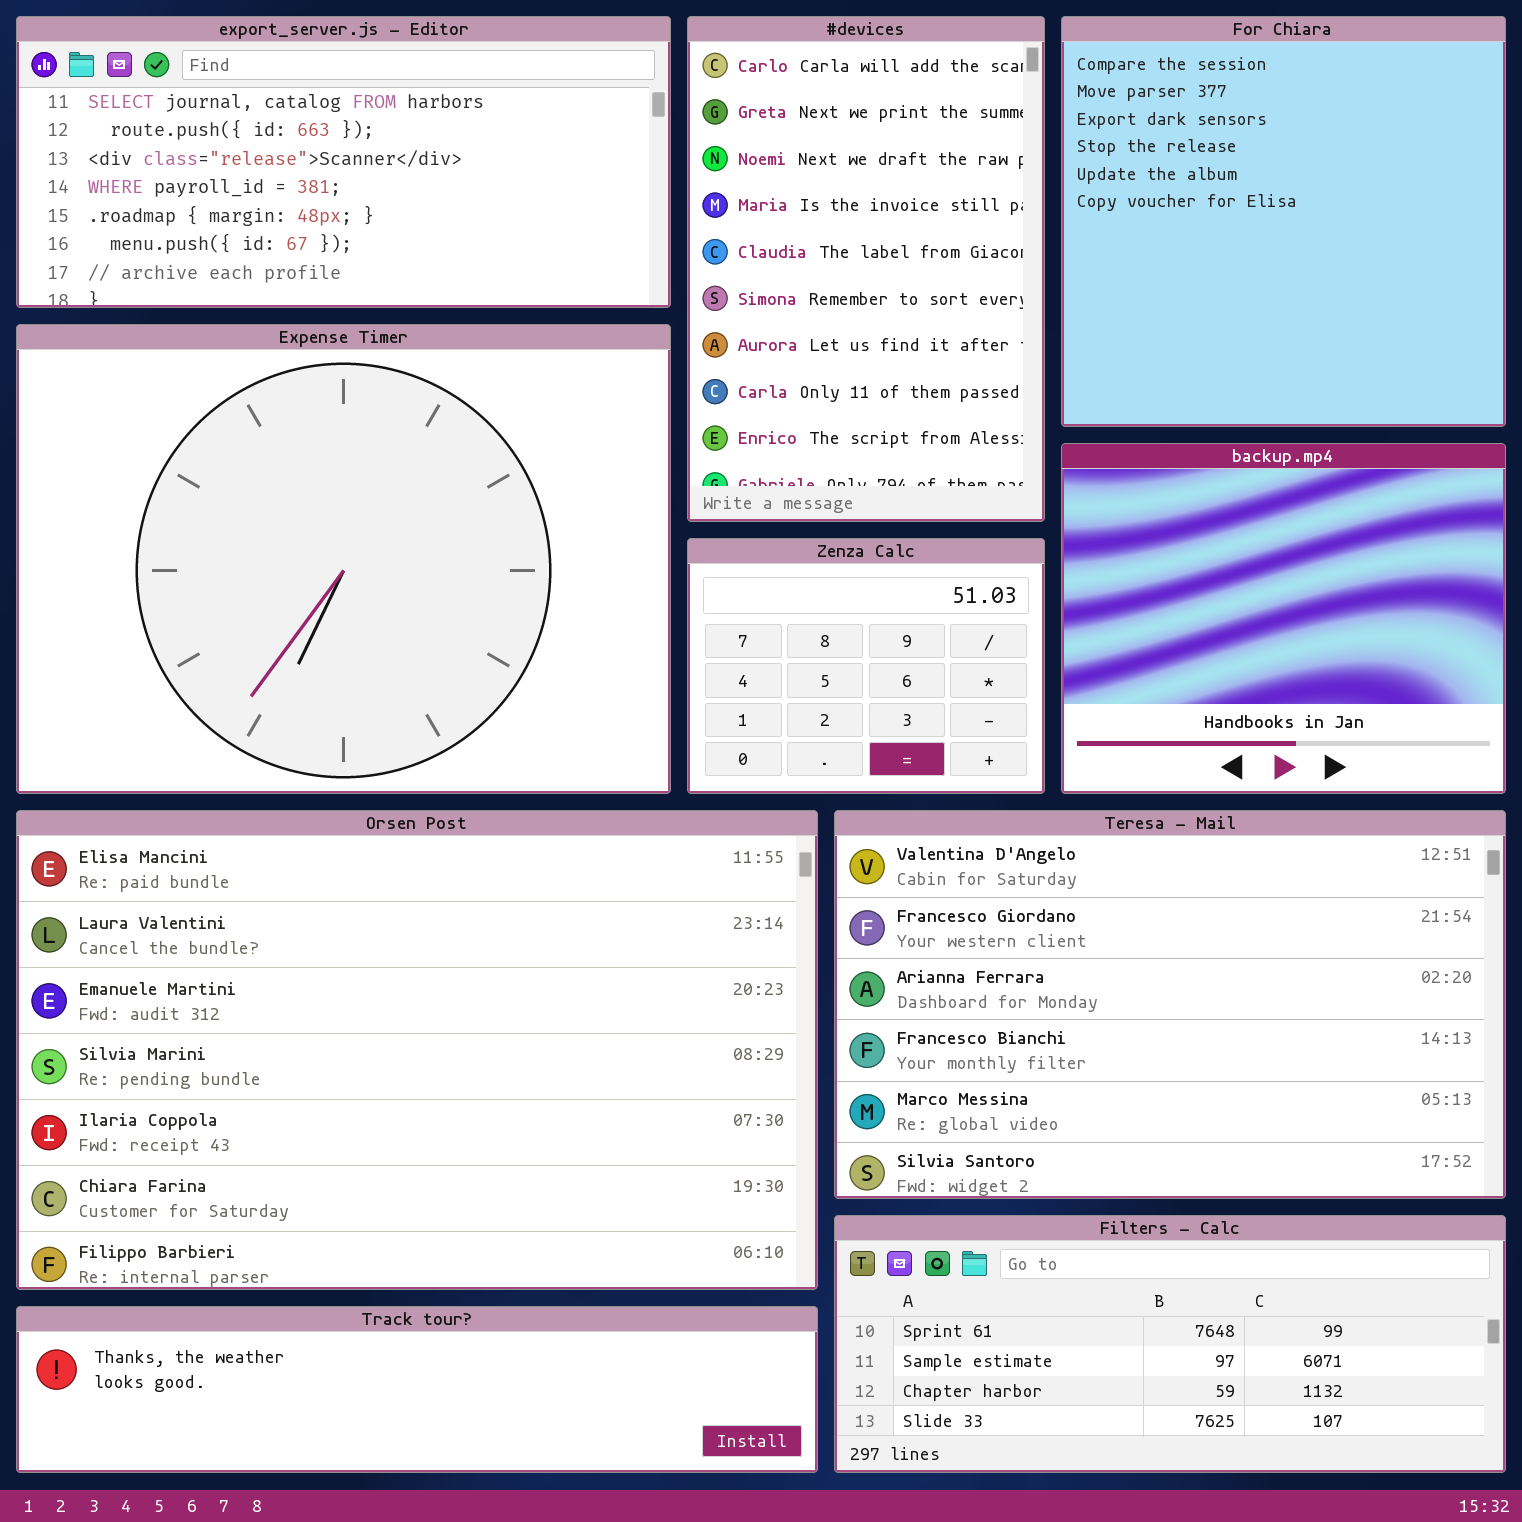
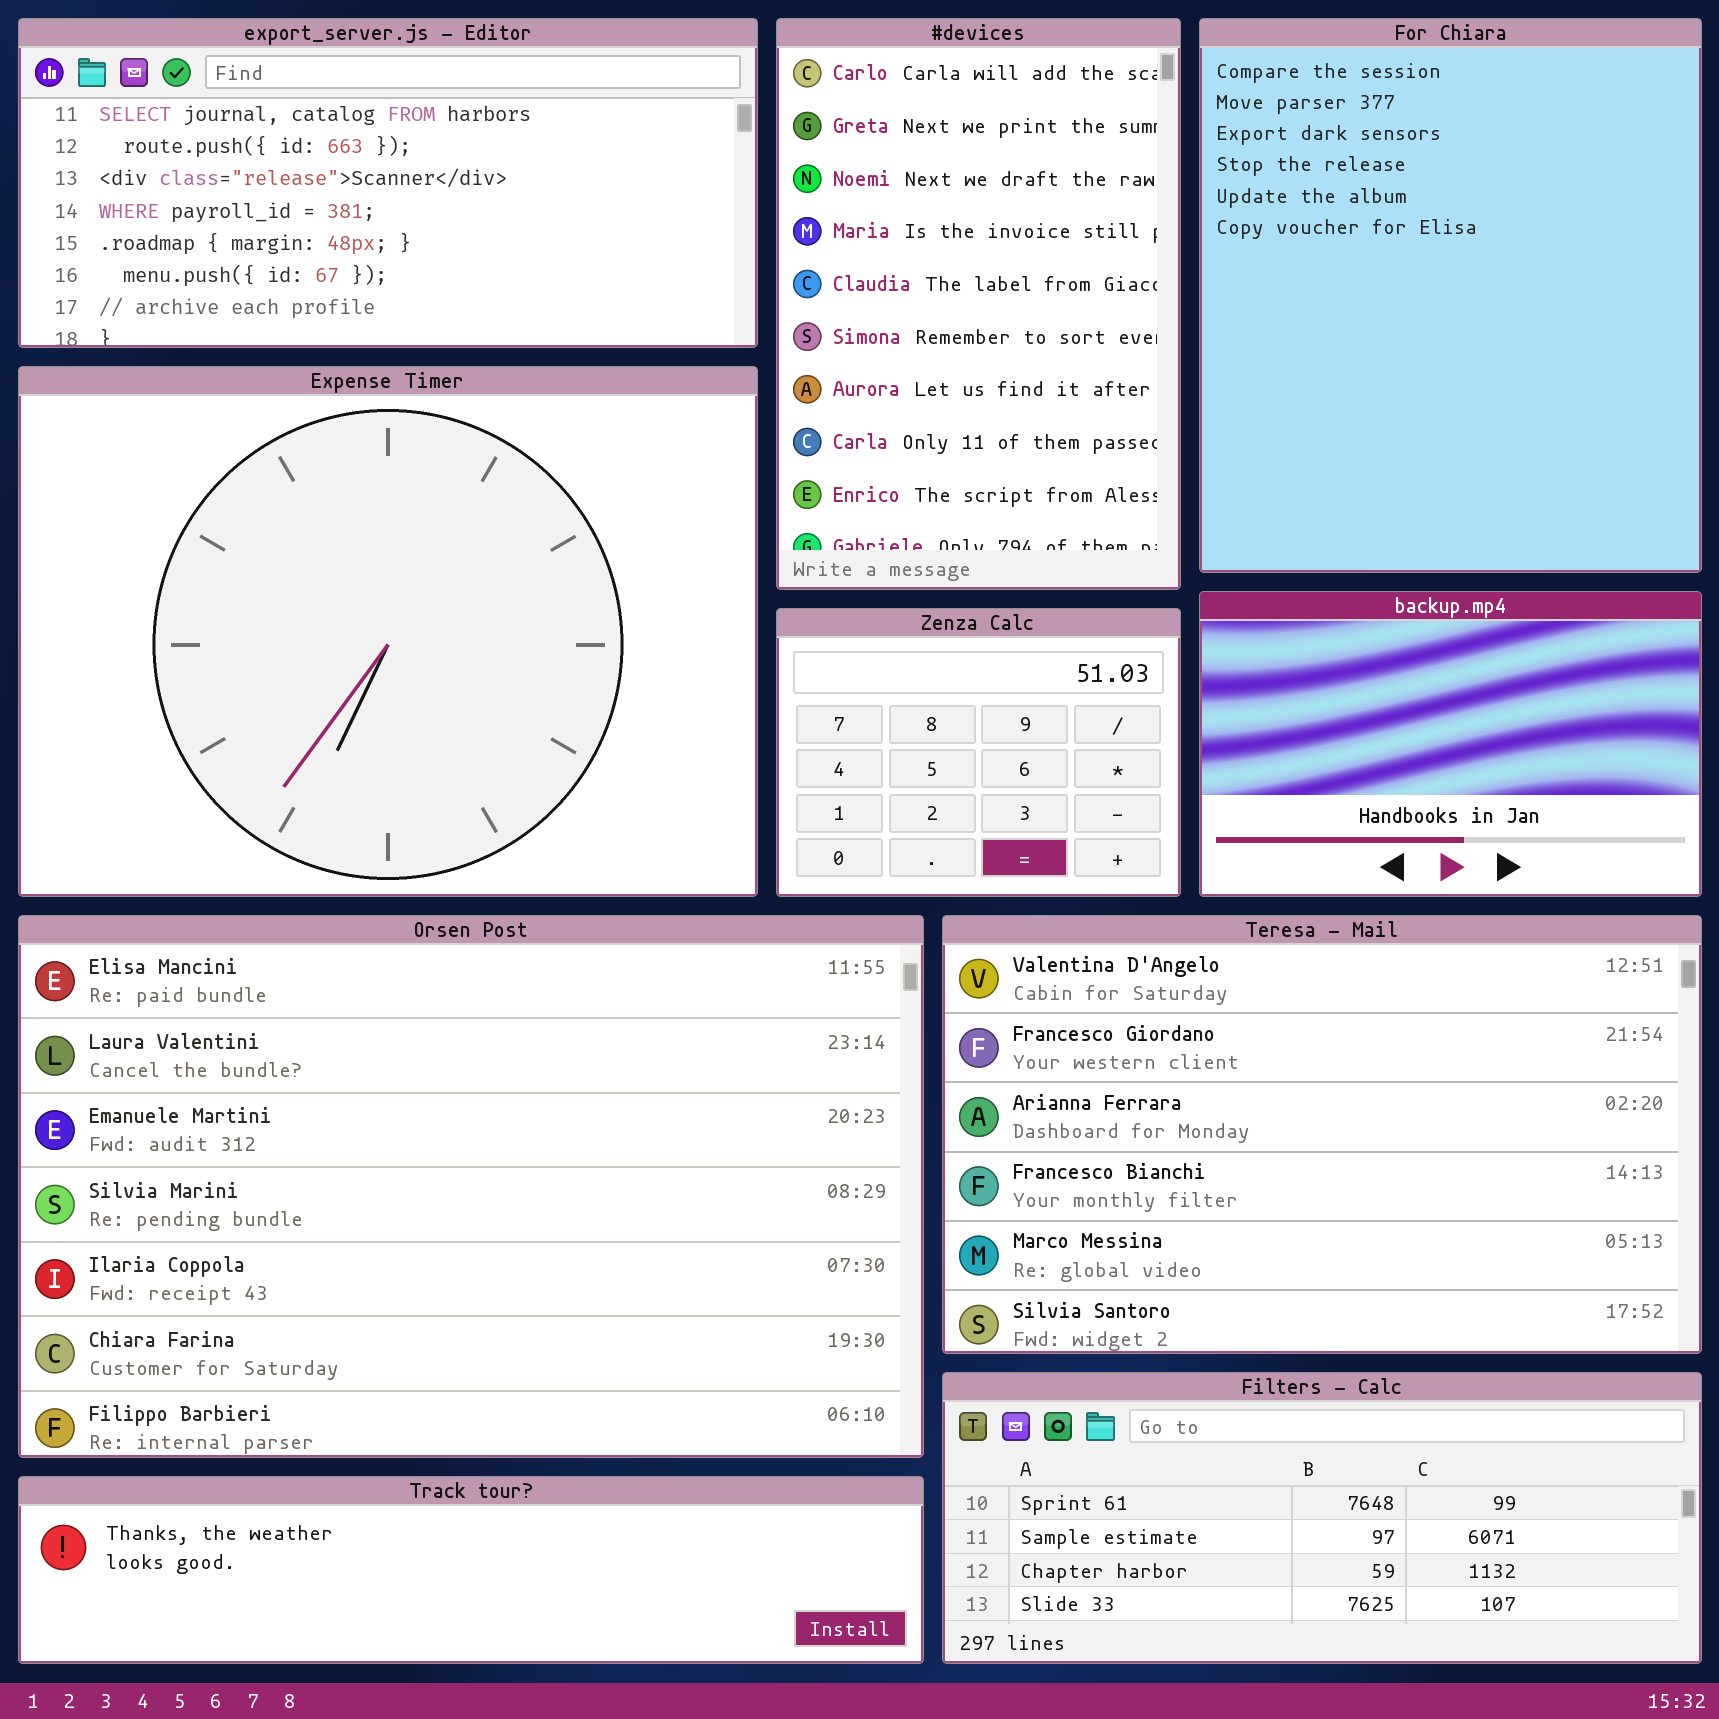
For Chiara: [1061,16,1506,427] -> [1199,18,1702,573], resized
backup.mp4: [1061,443,1506,794] -> [1199,591,1702,897], resized

